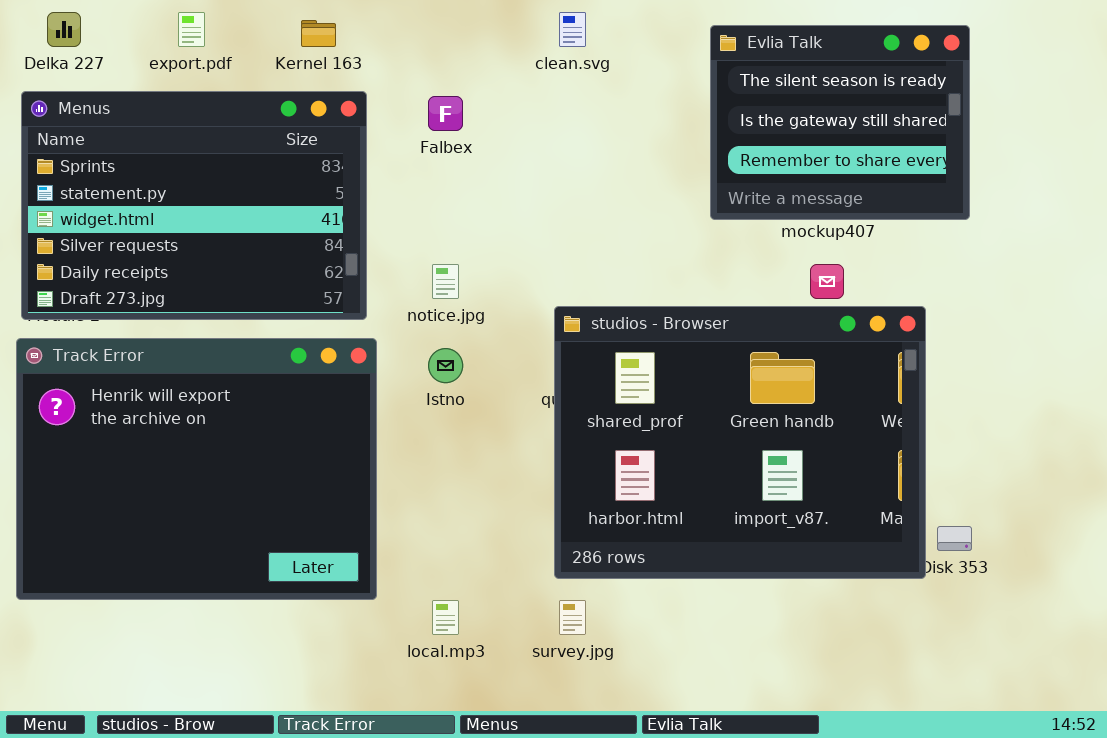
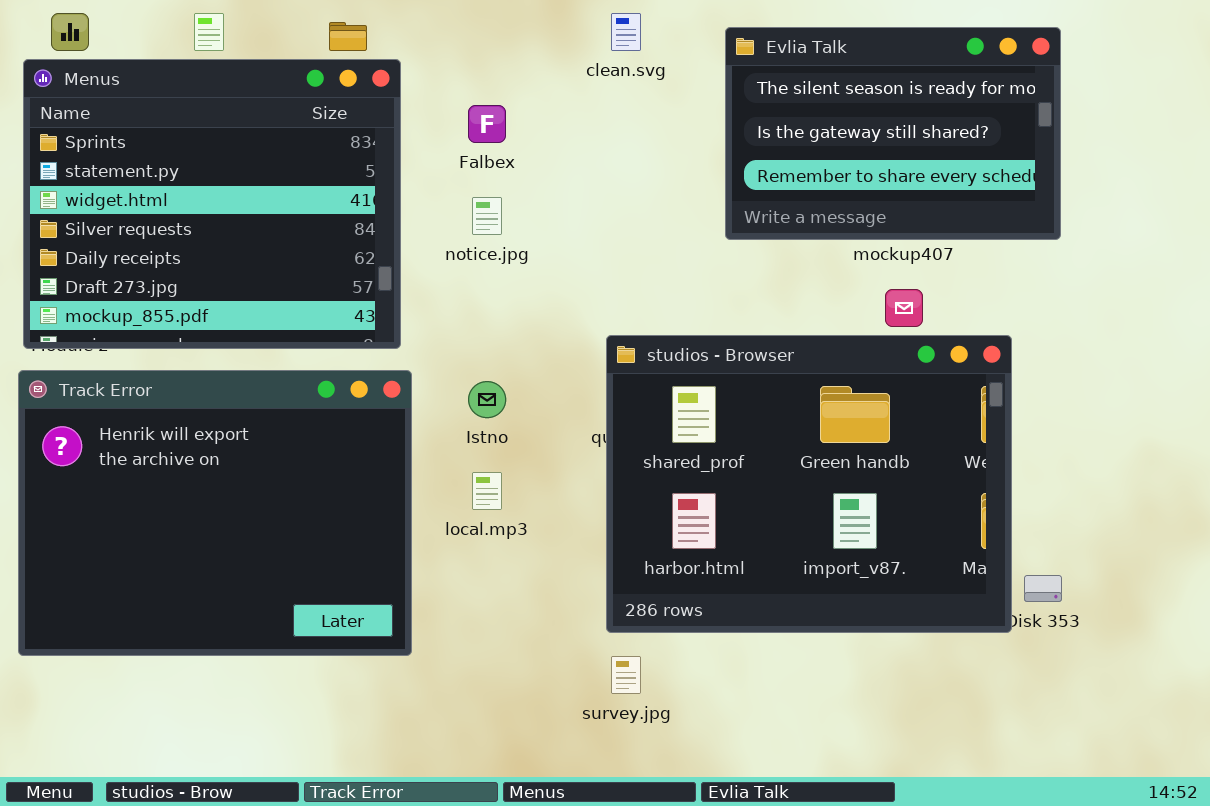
Evlia Talk: [710,25,970,220] -> [725,27,1061,240], resized
Menus: [21,91,367,320] -> [23,59,401,349], resized
notice.jpg: [432,264,459,299] -> [472,197,502,235], moved
local.mp3: [432,600,459,635] -> [472,472,502,510], moved

